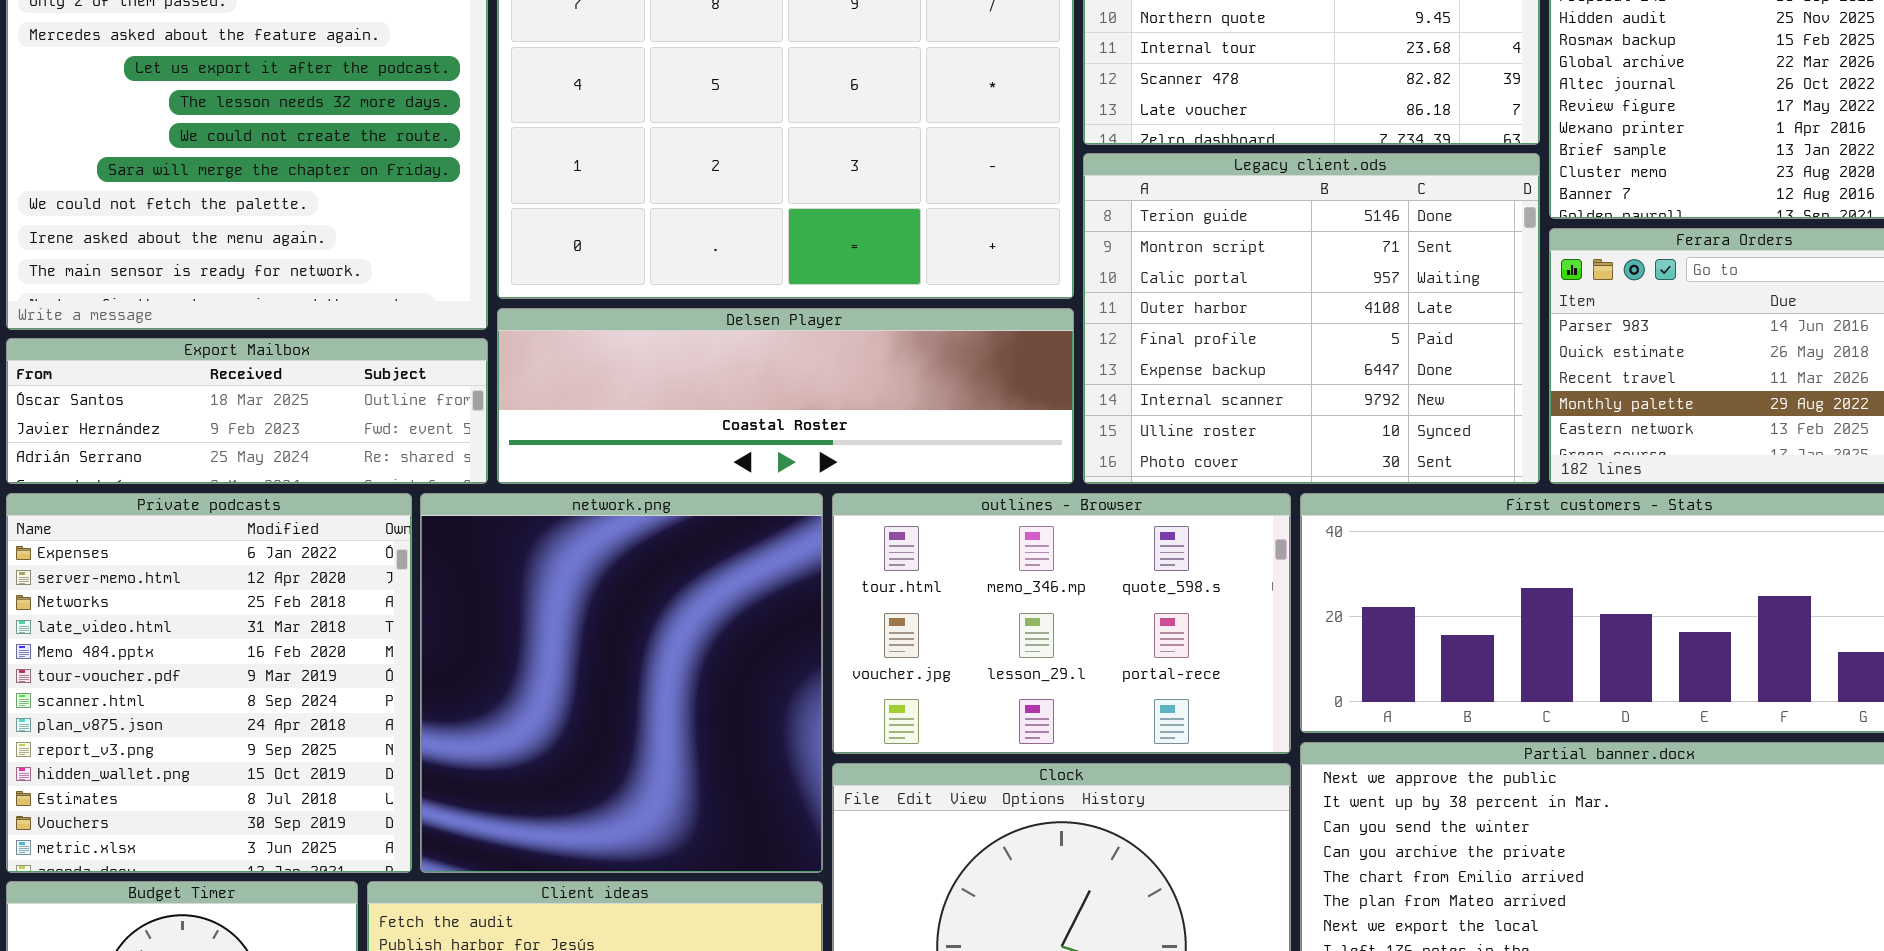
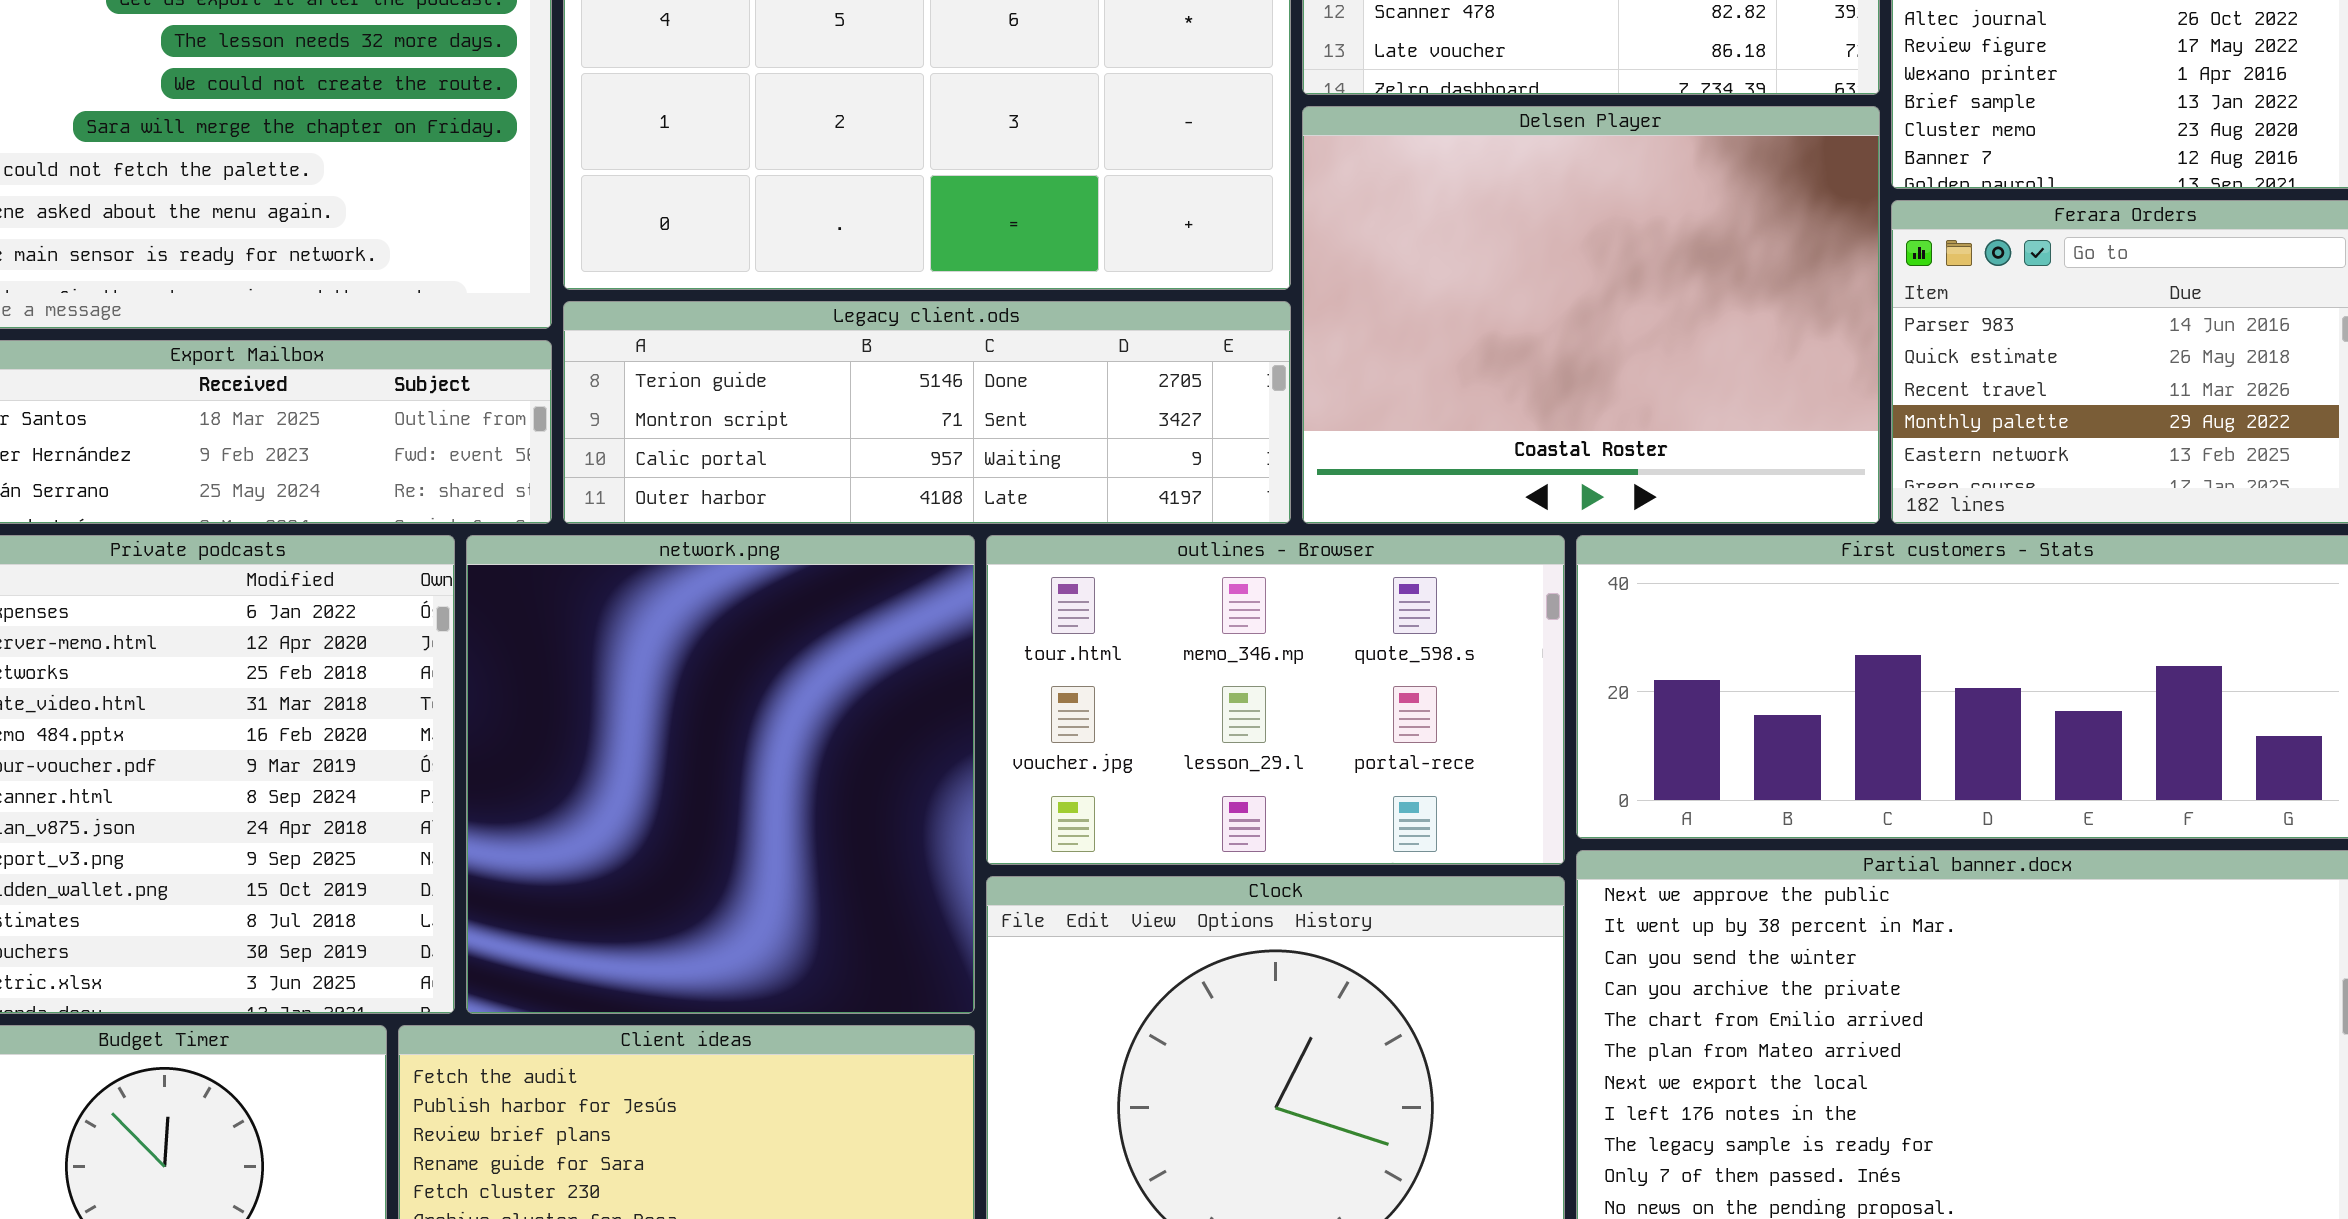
Legacy client.ods: [1083,153,1540,484] -> [563,301,1291,524], moved, resized
Delsen Player: [497,308,1074,484] -> [1302,106,1880,524], moved, resized

